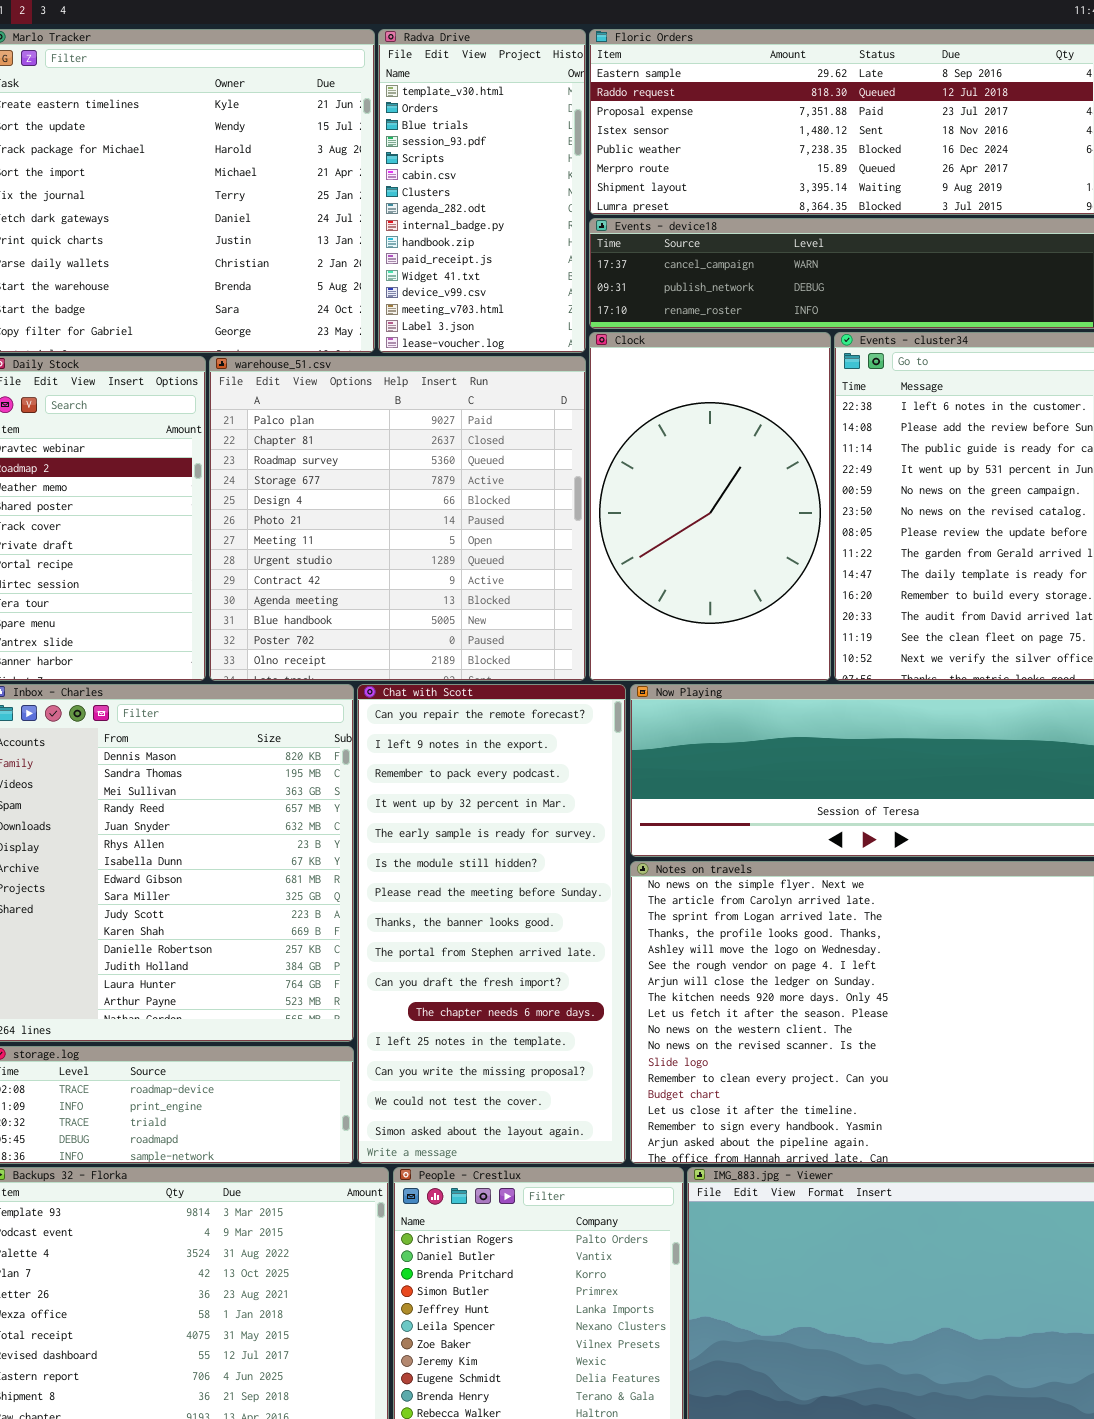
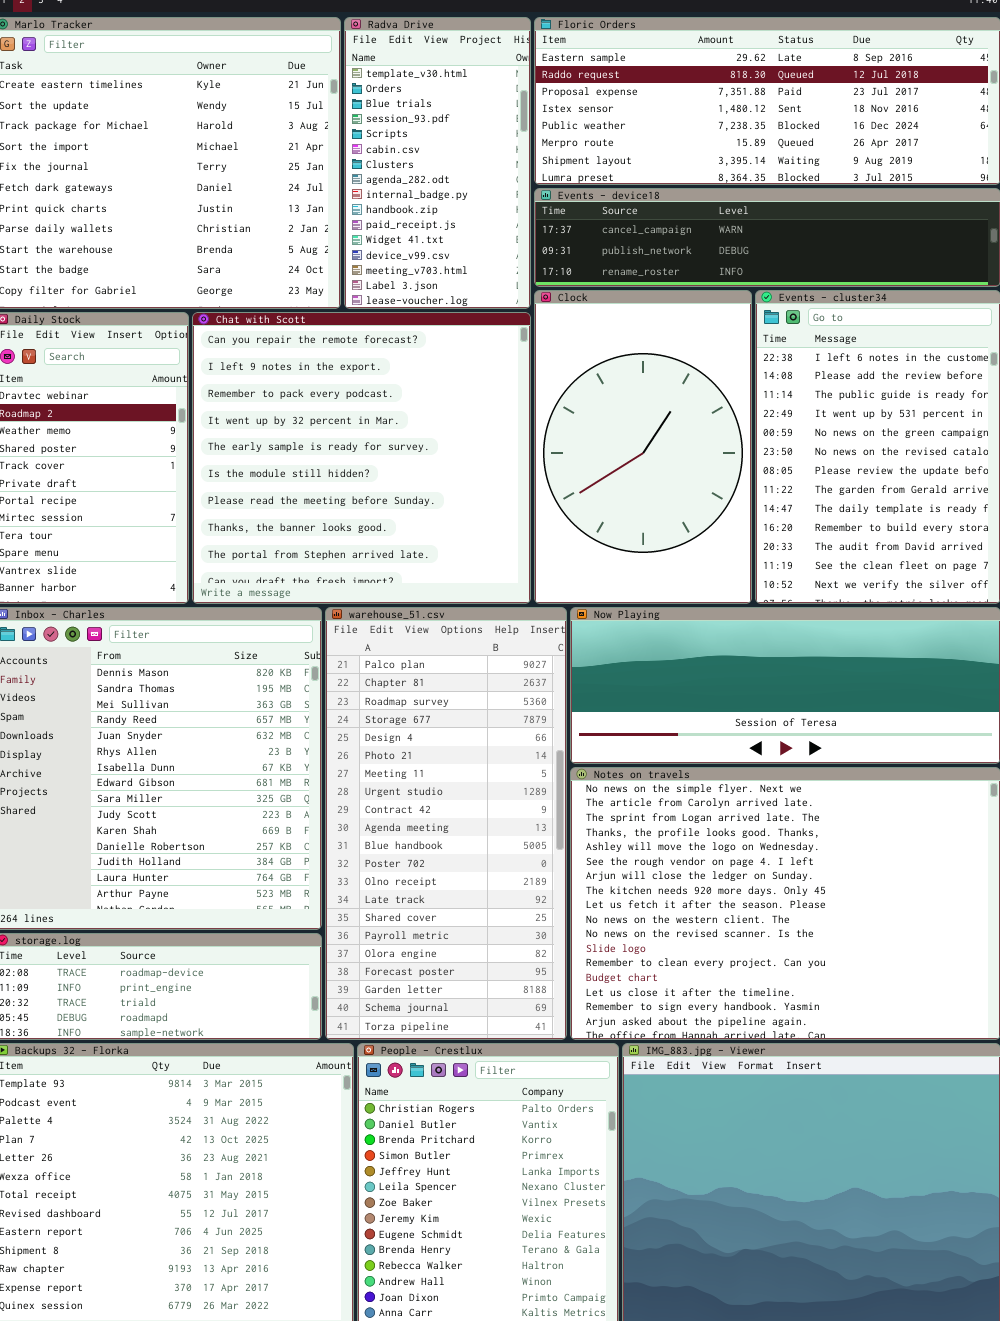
warehouse_51.csv: [209,356,586,681] -> [325,607,567,1040], moved, resized
Chat with Scott: [357,684,626,1164] -> [192,312,531,604], moved, resized

